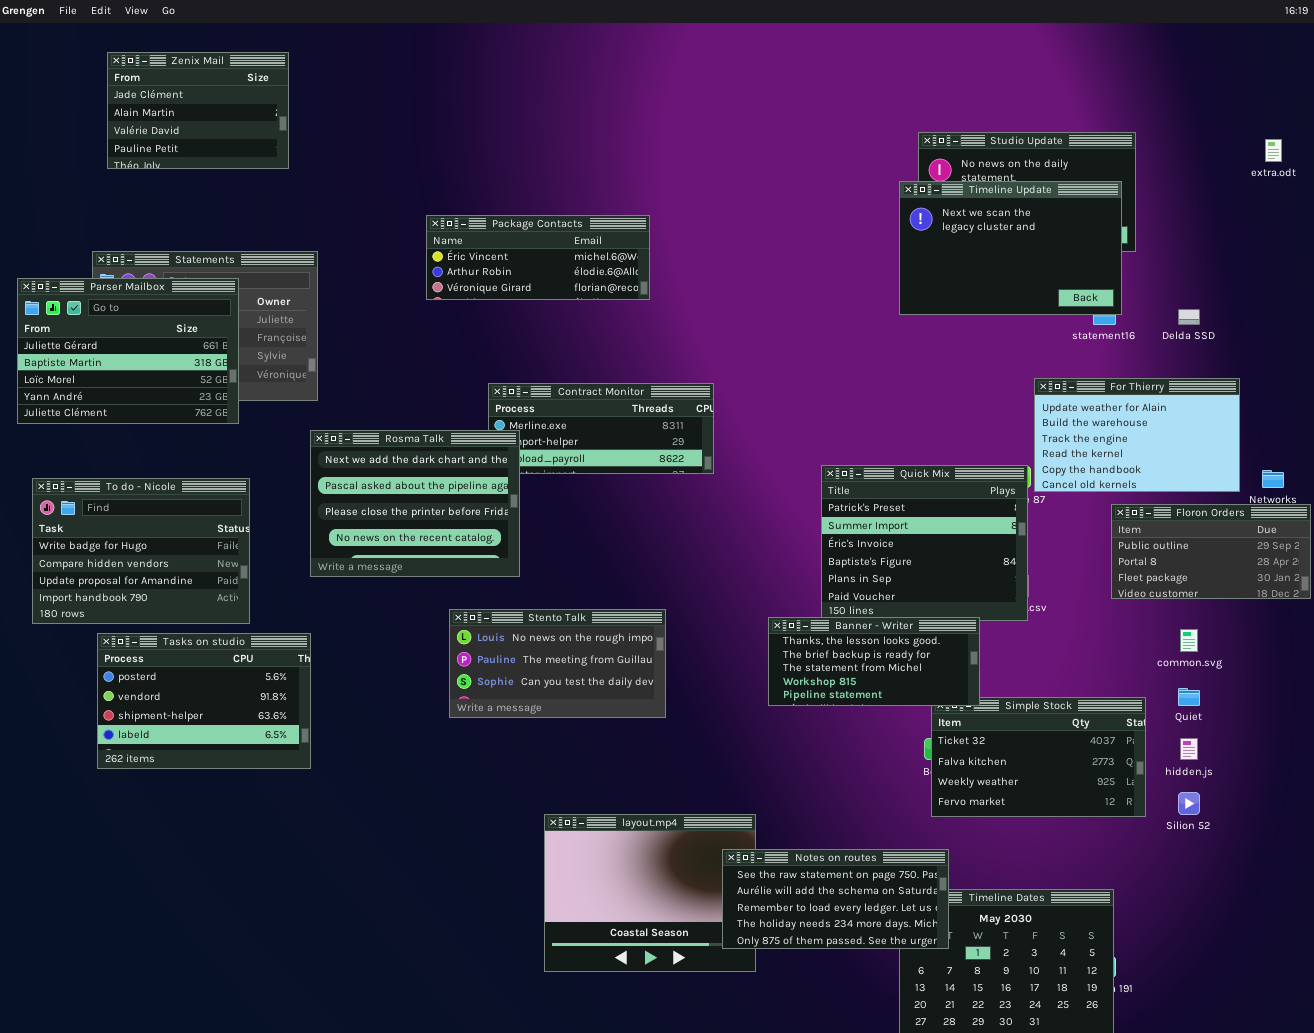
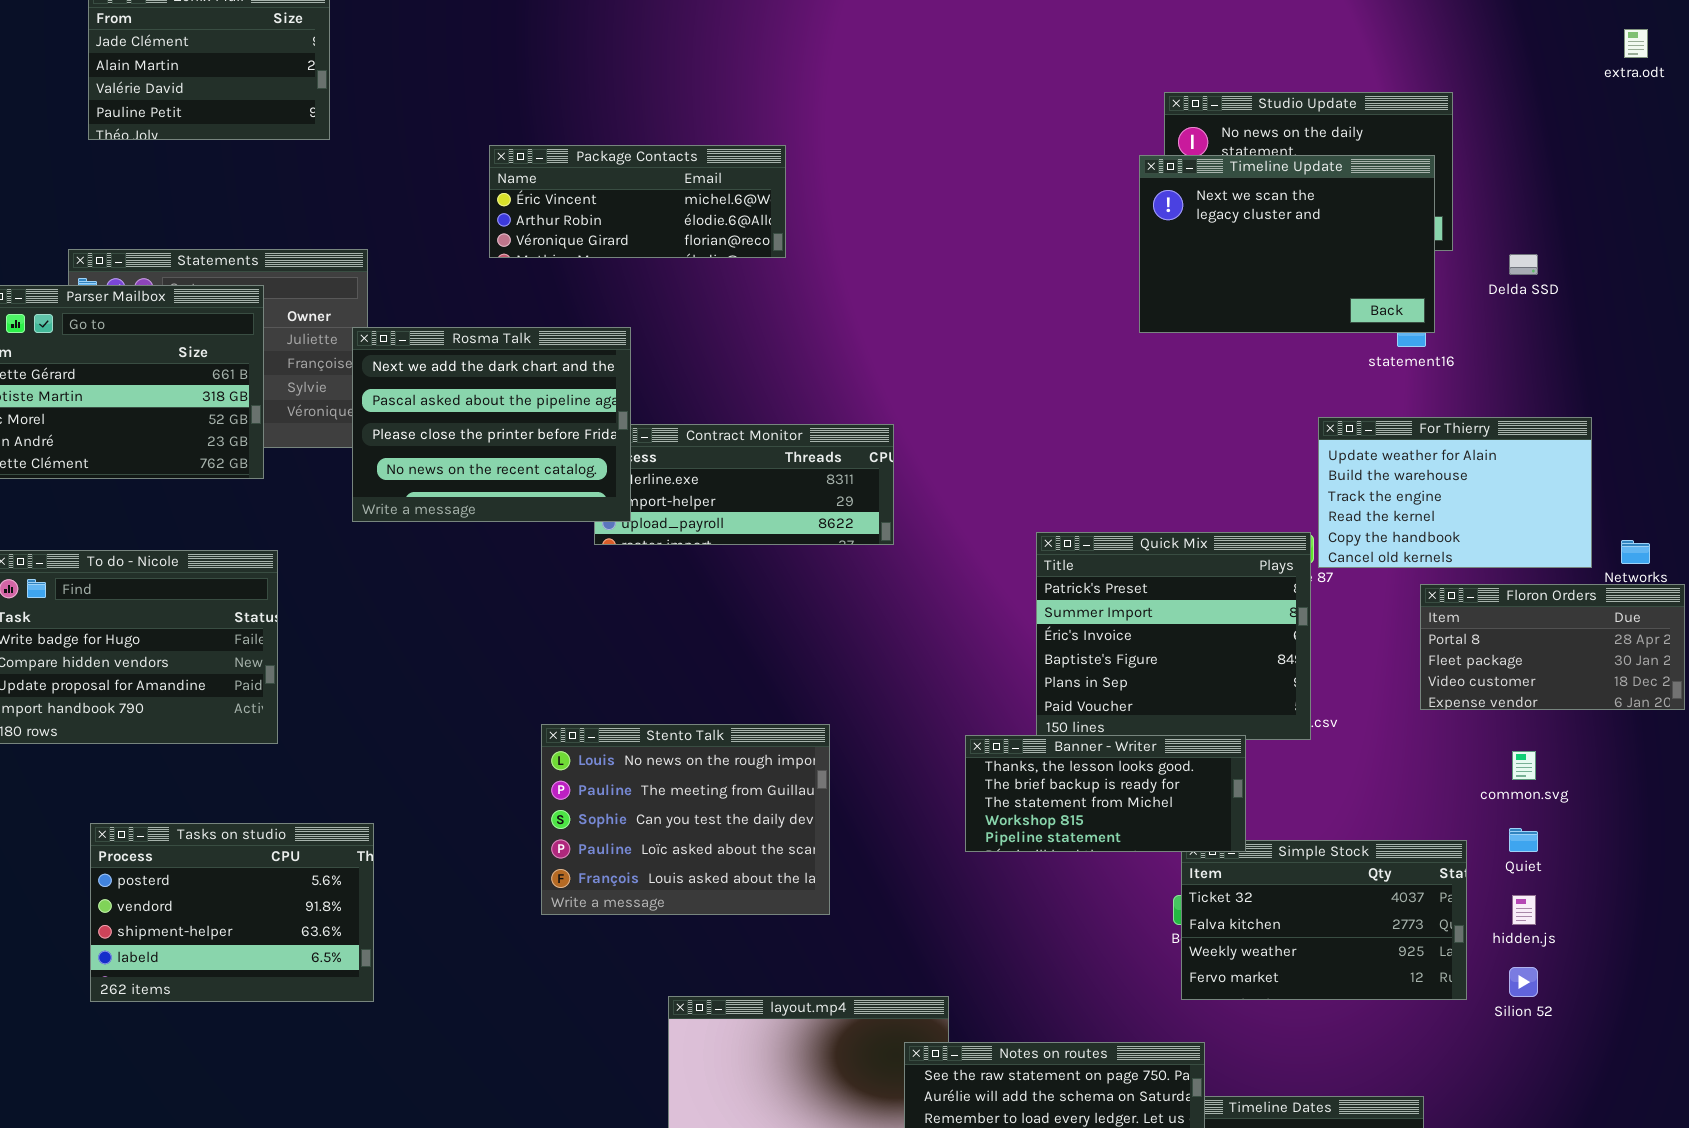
extra.odt: [1265,139,1282,162] -> [1624,29,1648,58], moved
Package Contacts: [426,215,650,300] -> [489,145,786,258], moved
Delda SSD: [1178,309,1200,325] -> [1509,254,1538,275], moved
Rosma Talk: [310,430,520,577] -> [352,327,631,522], moved
Floron Orders: [1111,504,1311,599] -> [1420,584,1685,710], scrolled down 1 row
Stento Talk: [449,609,666,718] -> [541,724,830,915], resized
Tasks on studio: [97,633,311,769] -> [90,823,374,1002], moved

